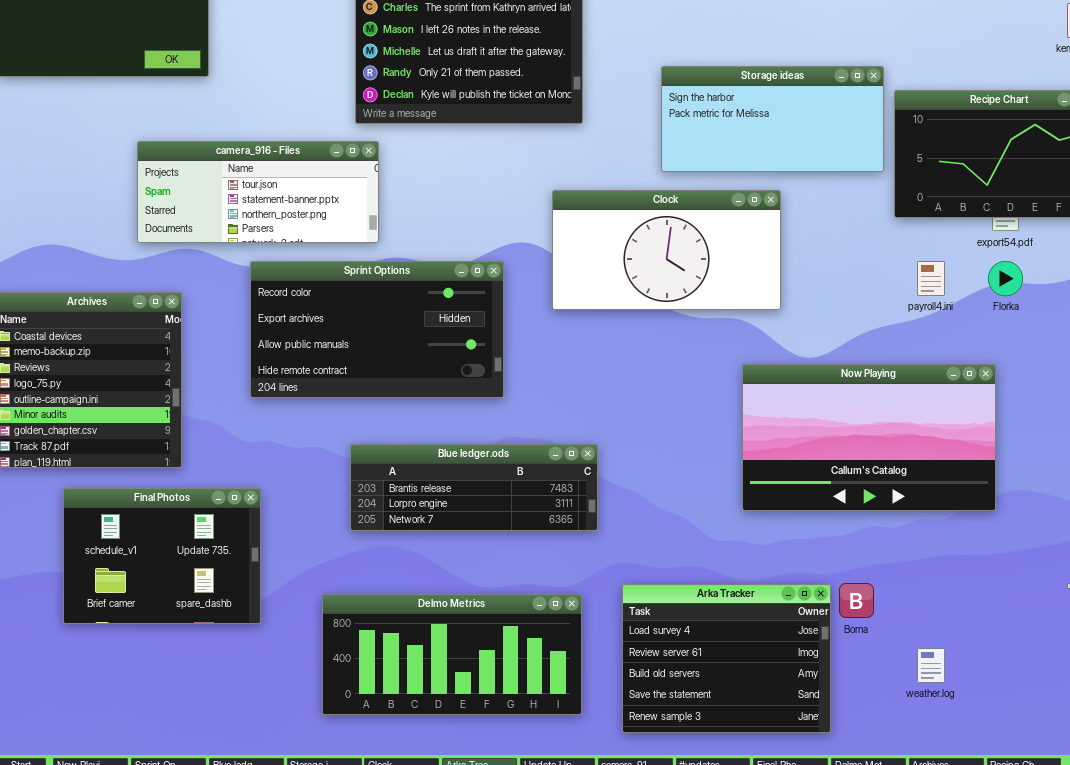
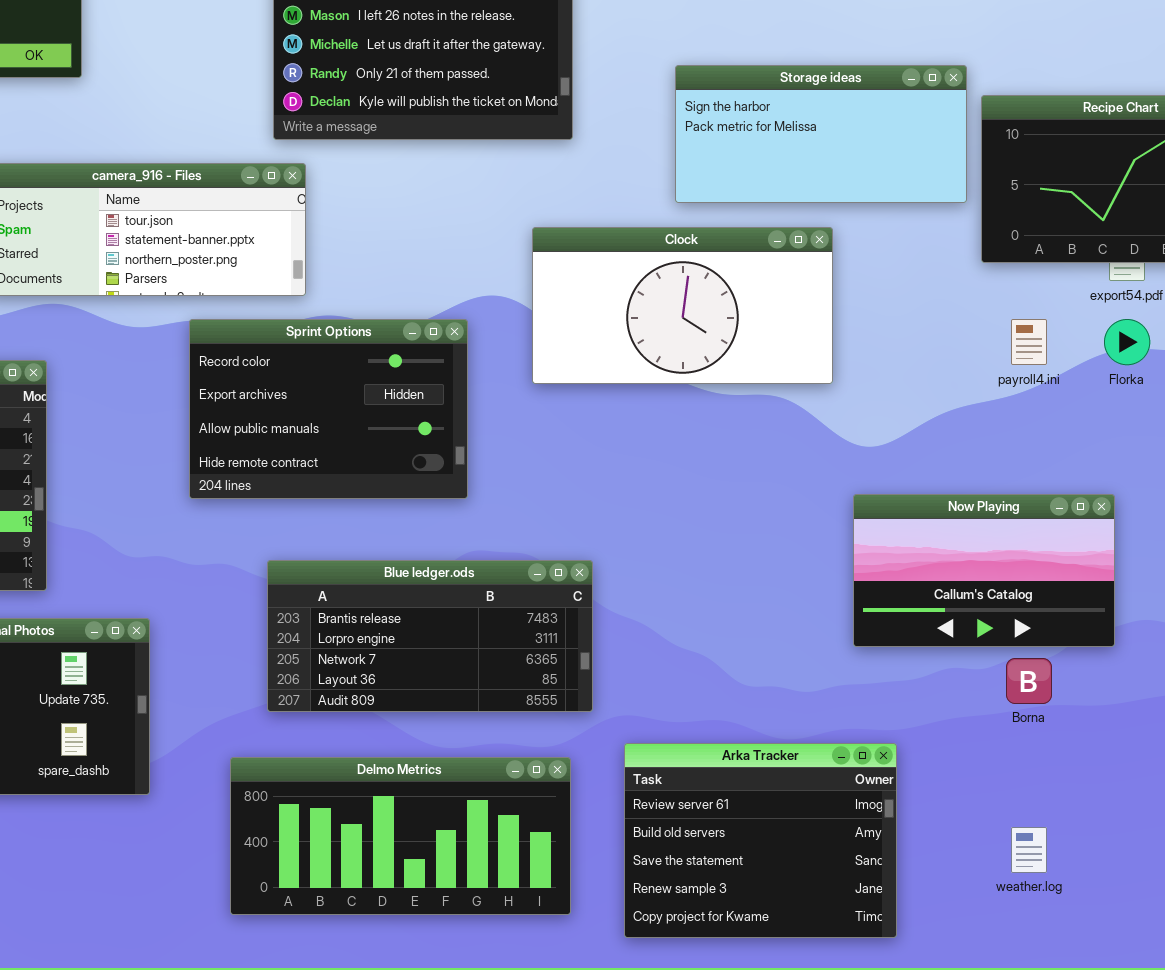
Sprint Options: [250,261,504,398] -> [189,319,468,499], resized
Now Playing: [742,364,996,511] -> [853,494,1115,647], resized
Blue ledger.ods: [350,444,598,531] -> [267,560,593,712], resized
Borna: [839,583,874,618] -> [1006,658,1052,704], moved
Arka Tracker: [622,584,831,733] -> [624,743,897,938], scrolled down 1 row

